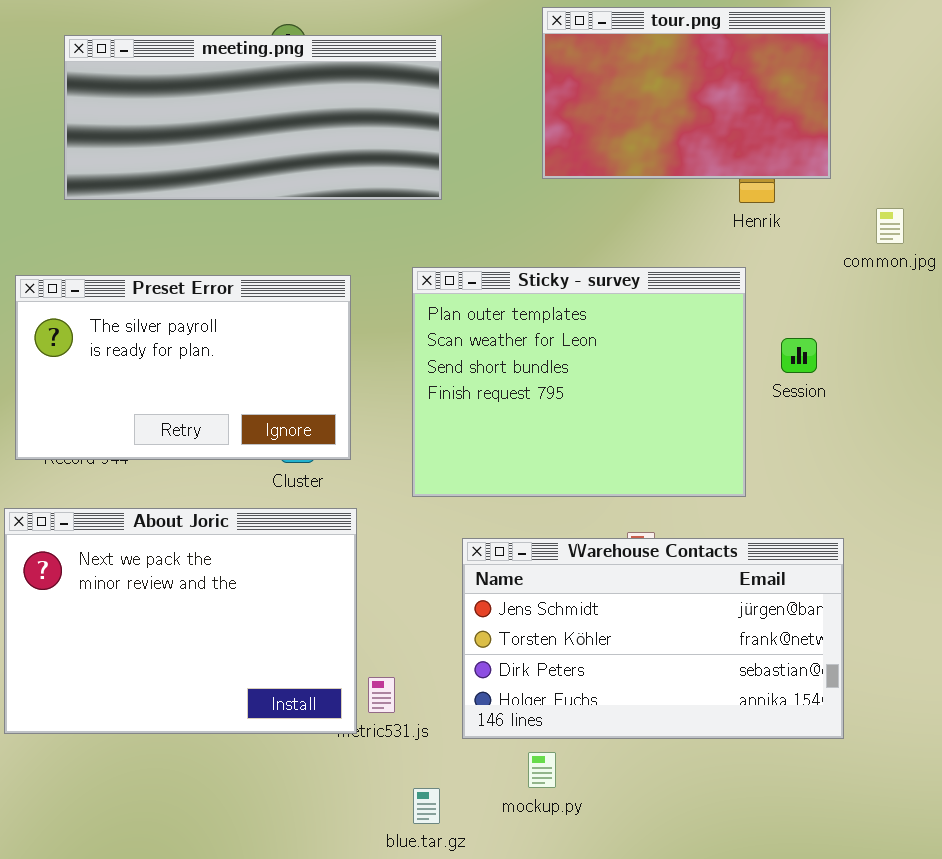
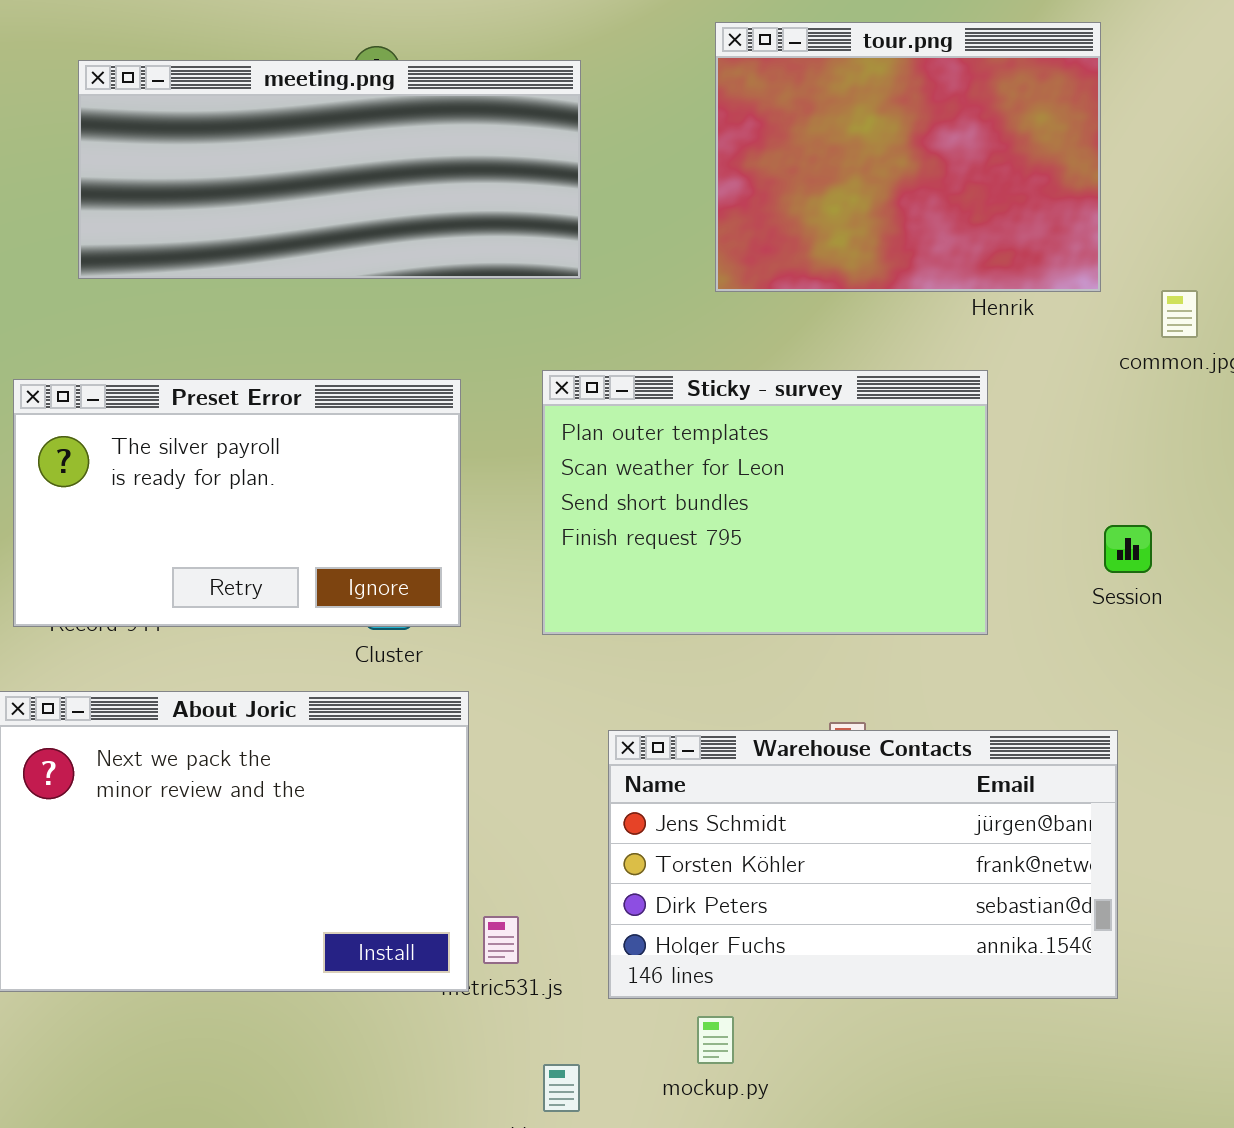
tour.png: [542,7,831,179] -> [715,22,1101,292], resized
Sticky - survey: [412,267,746,497] -> [542,370,988,635], resized
Session: [781,338,817,373] -> [1104,525,1152,573], moved

